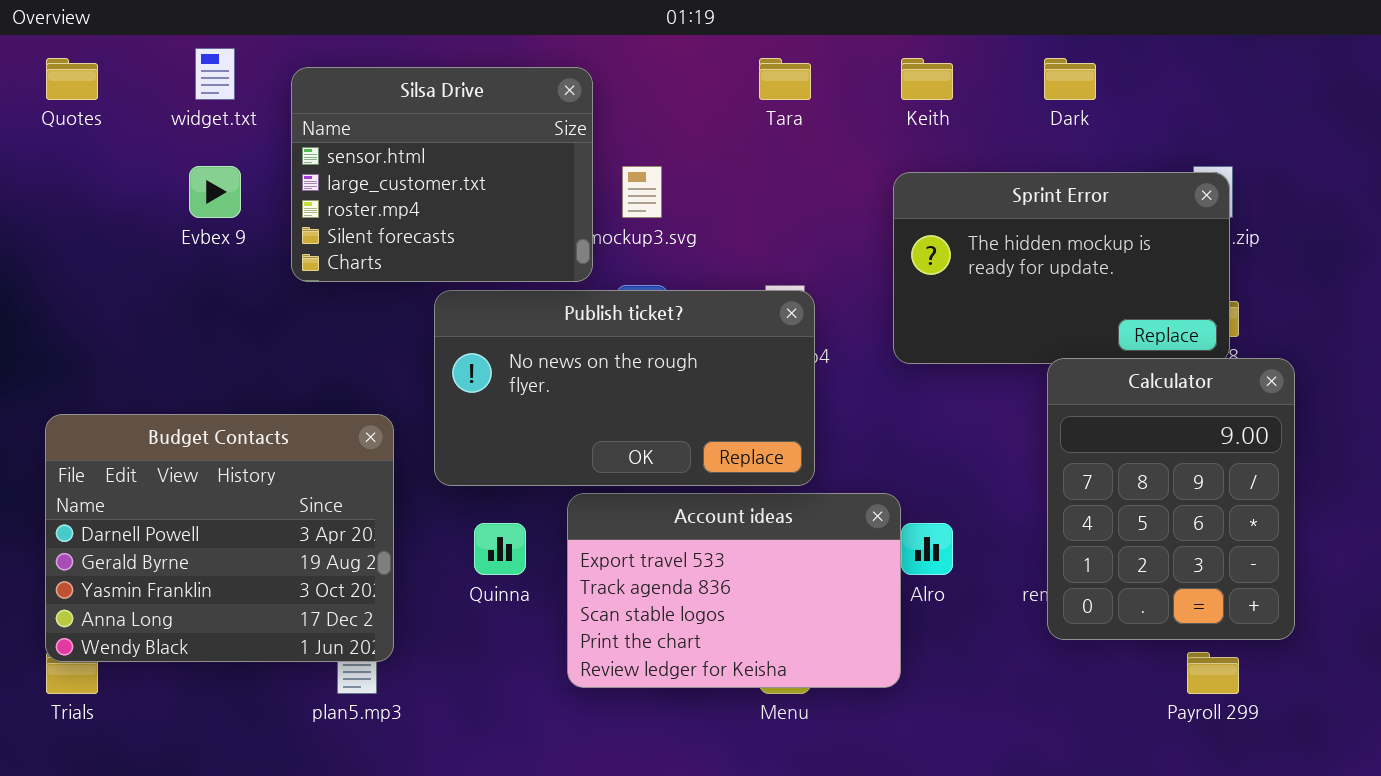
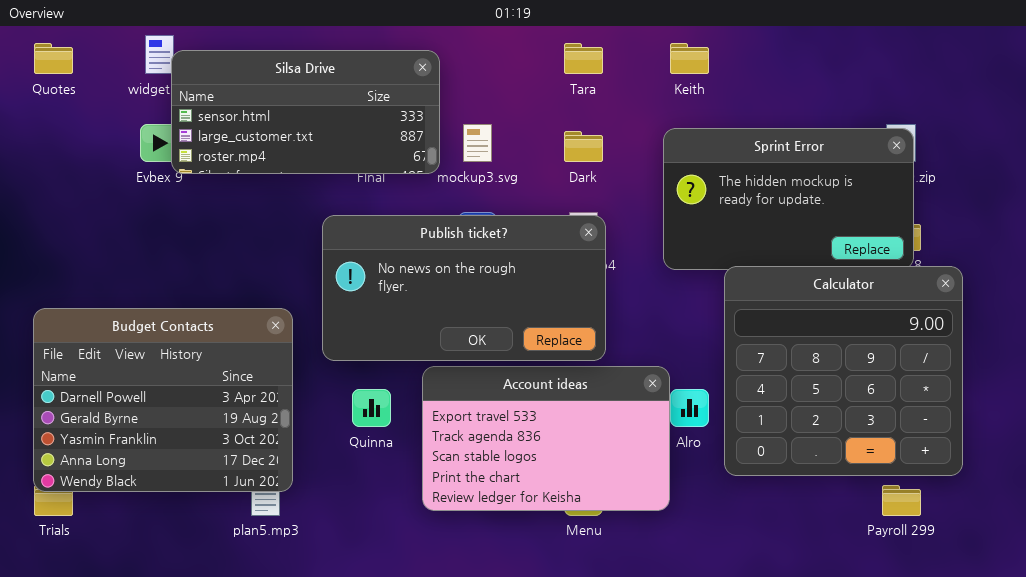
Dark: [1044,58,1096,100] -> [564,131,603,162], moved
Silsa Drive: [291,67,593,282] -> [171,50,440,174], resized
Calculator: [1047,358,1295,640] -> [724,266,963,476], resized

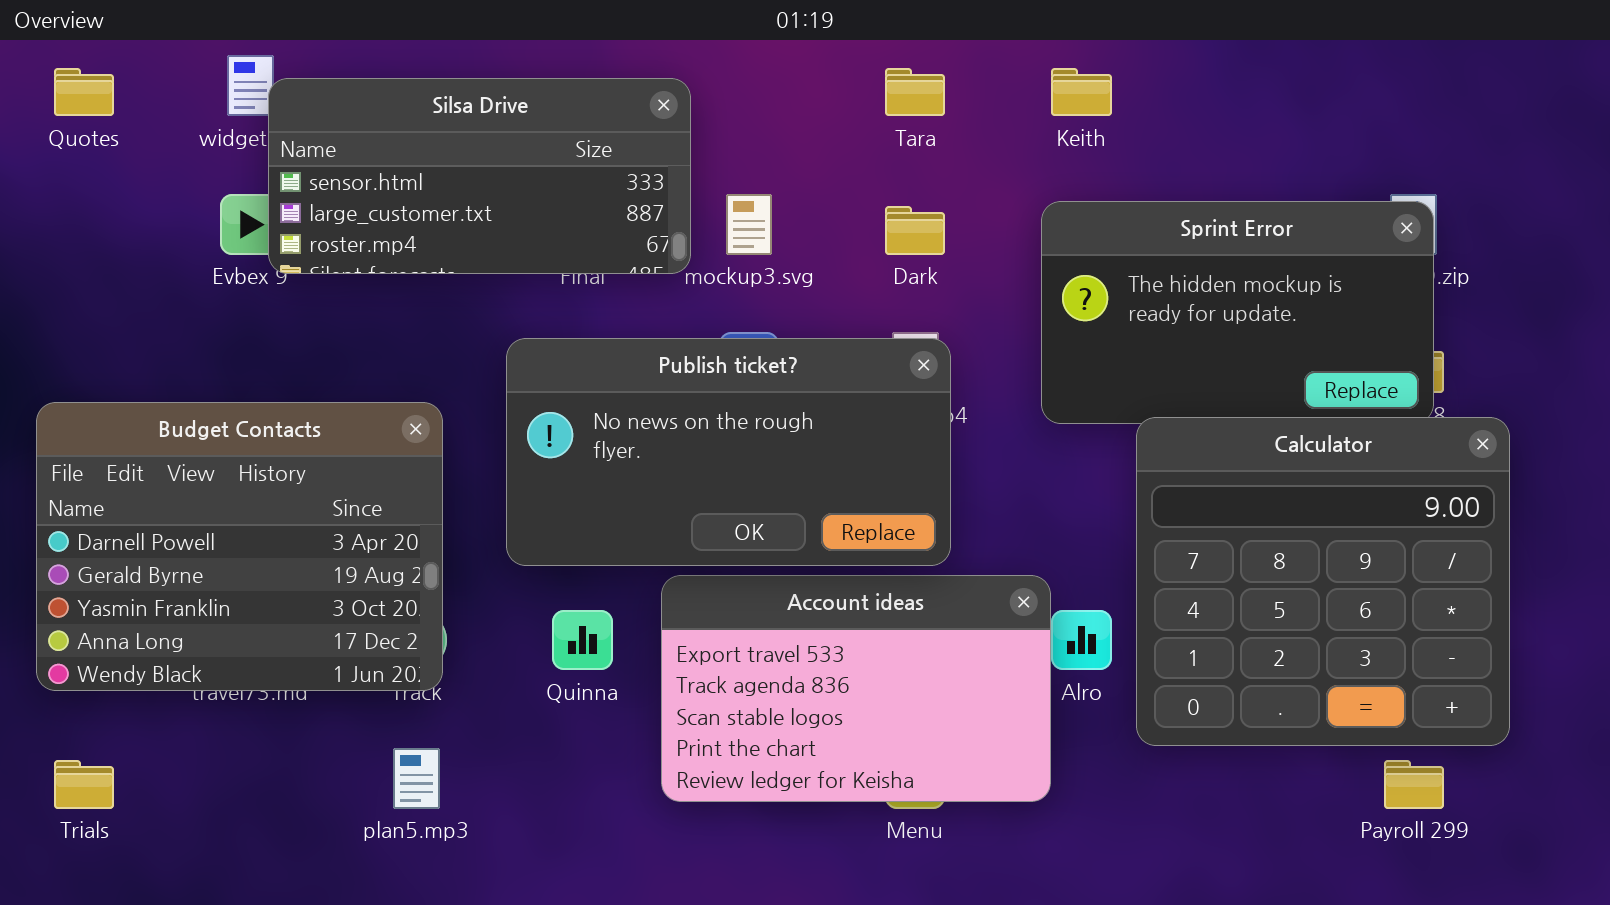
Budget Contacts: [33,308,293,492] -> [36,402,443,691], moved

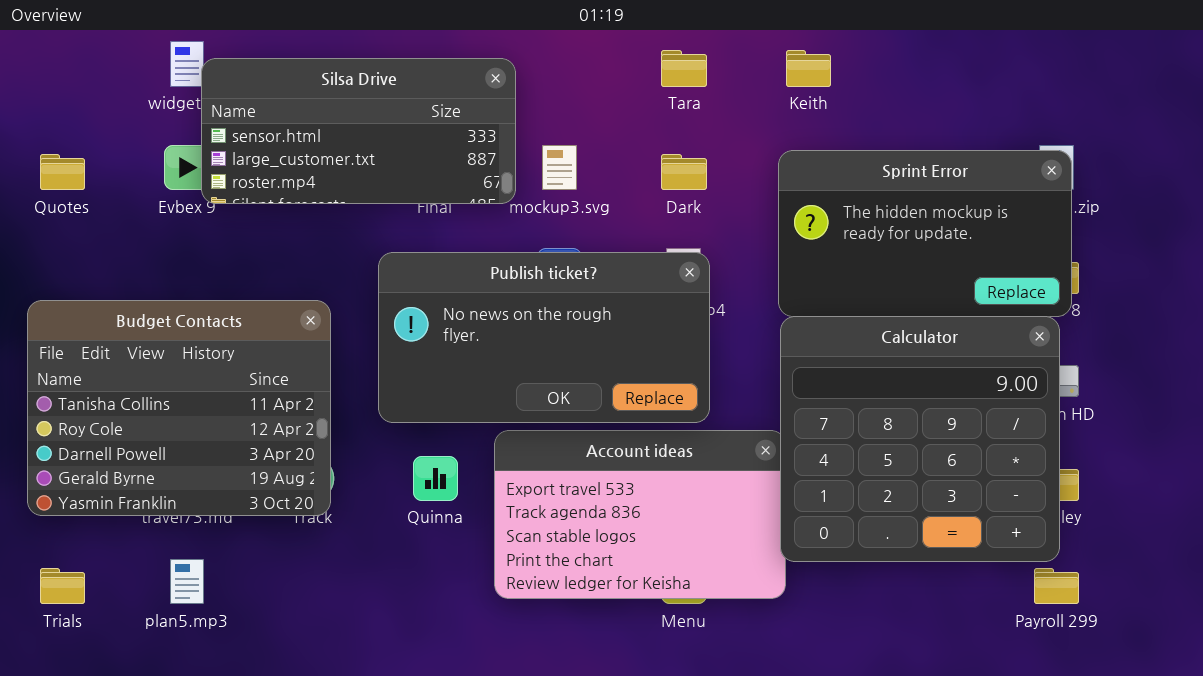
Quotes: [54,68,114,116] -> [40,154,85,190], moved
Budget Contacts: [36,402,443,691] -> [27,300,331,516], scrolled up 2 rows
Calculator: [1136,417,1510,746] -> [780,316,1060,562], moved
plan5.mp3: [393,748,440,809] -> [170,559,204,604], moved

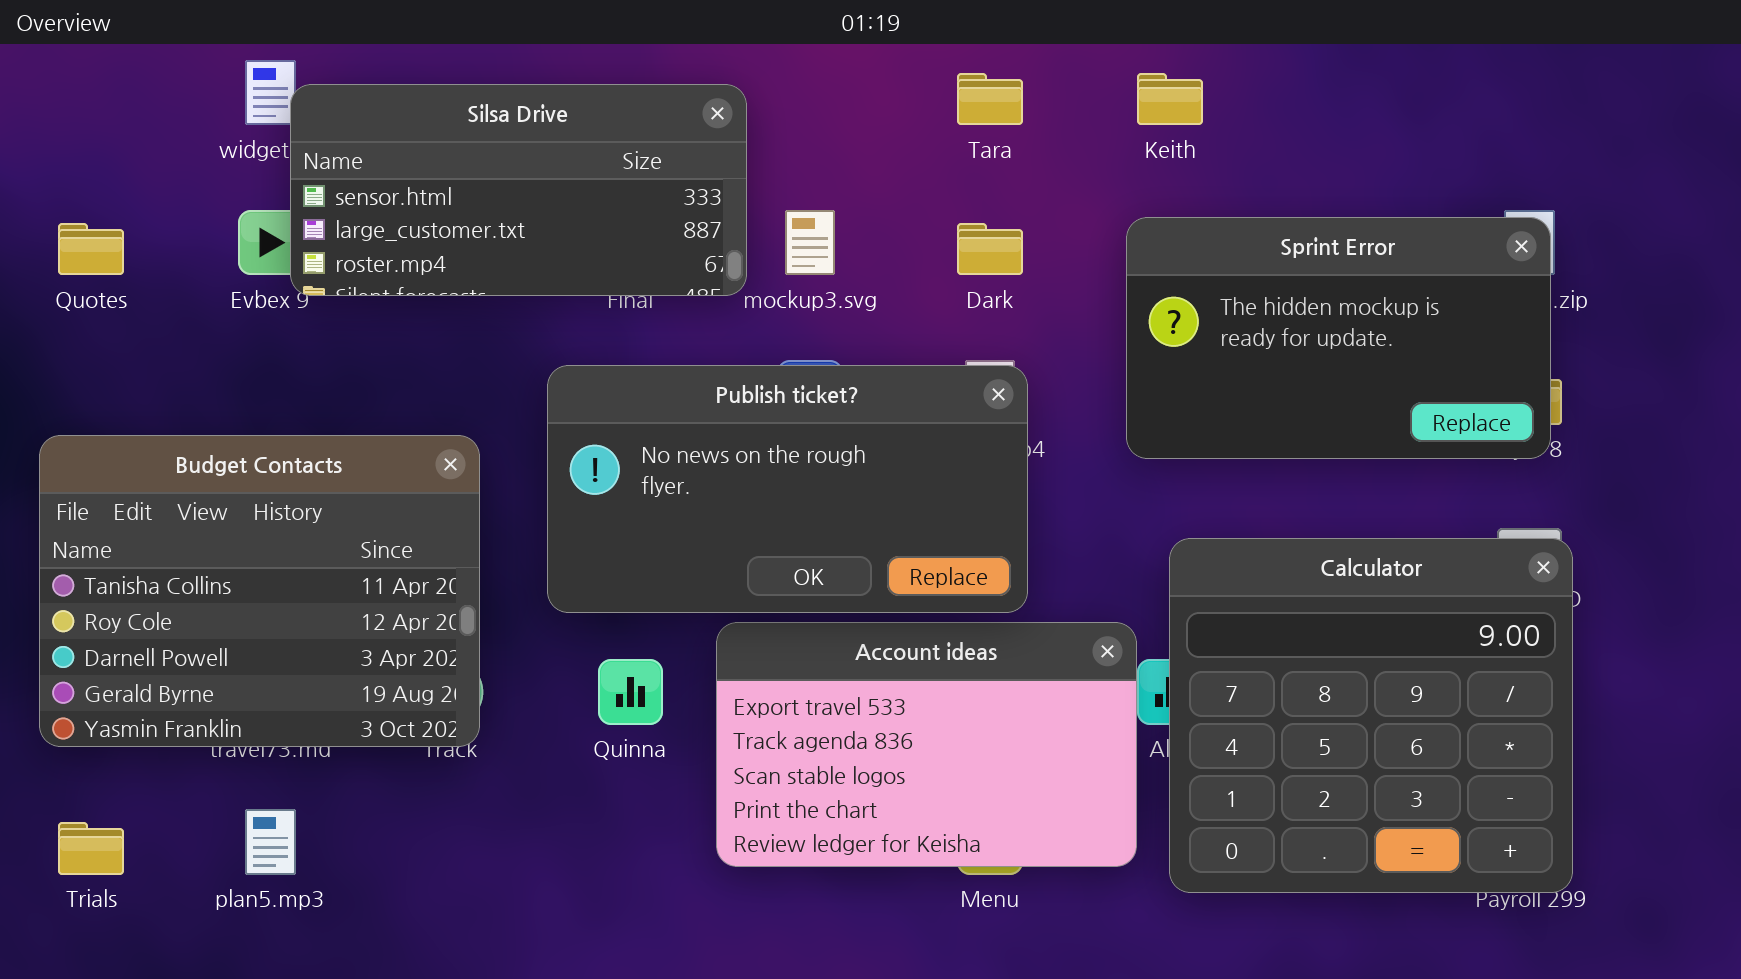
Calculator: [780,316,1060,562] -> [1169,538,1573,893], moved

